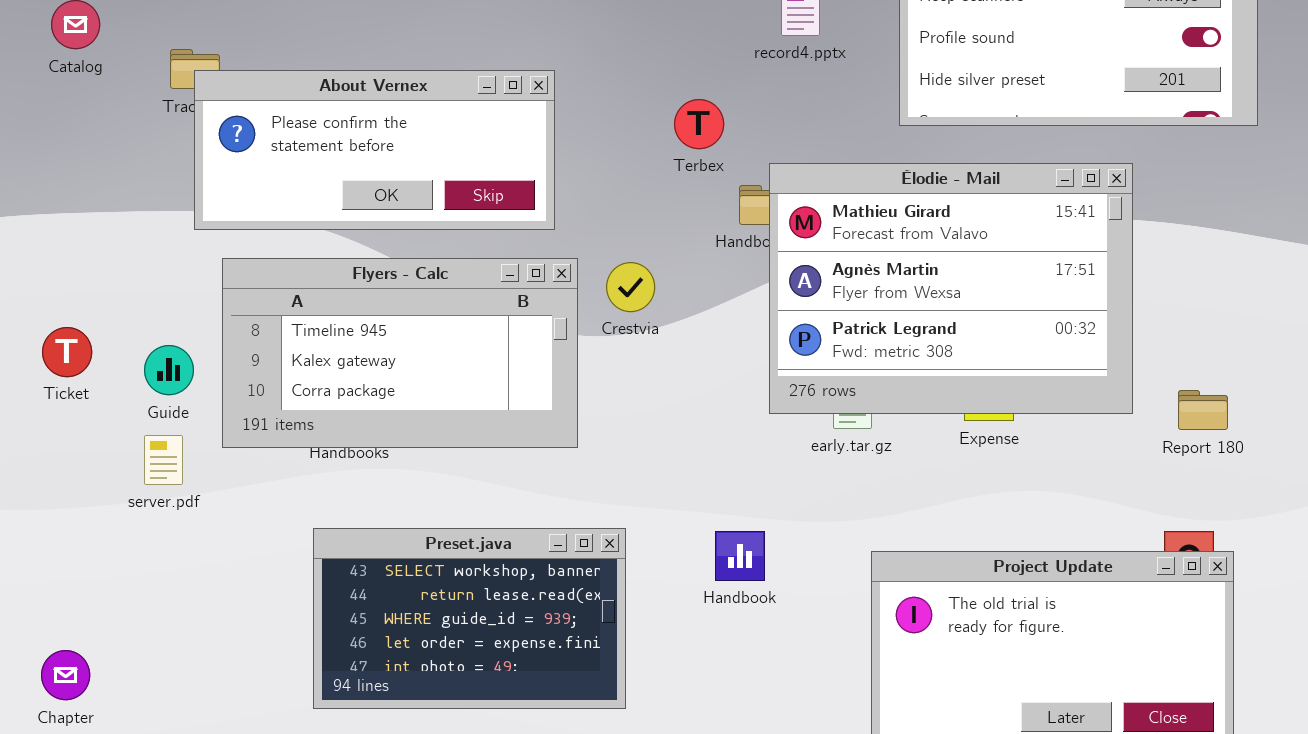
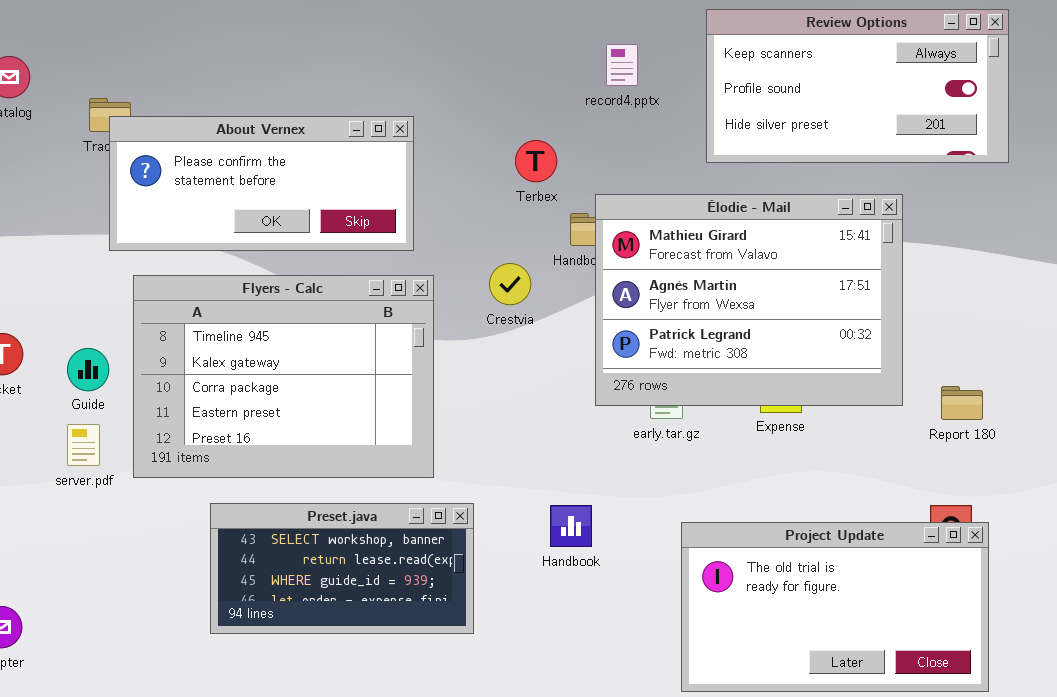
Flyers - Calc: [222,258,578,448] -> [133,275,434,478], resized
Crestvia: [606,262,655,312] -> [489,263,531,305], moved
Preset.java: [313,528,626,709] -> [210,503,474,634], resized

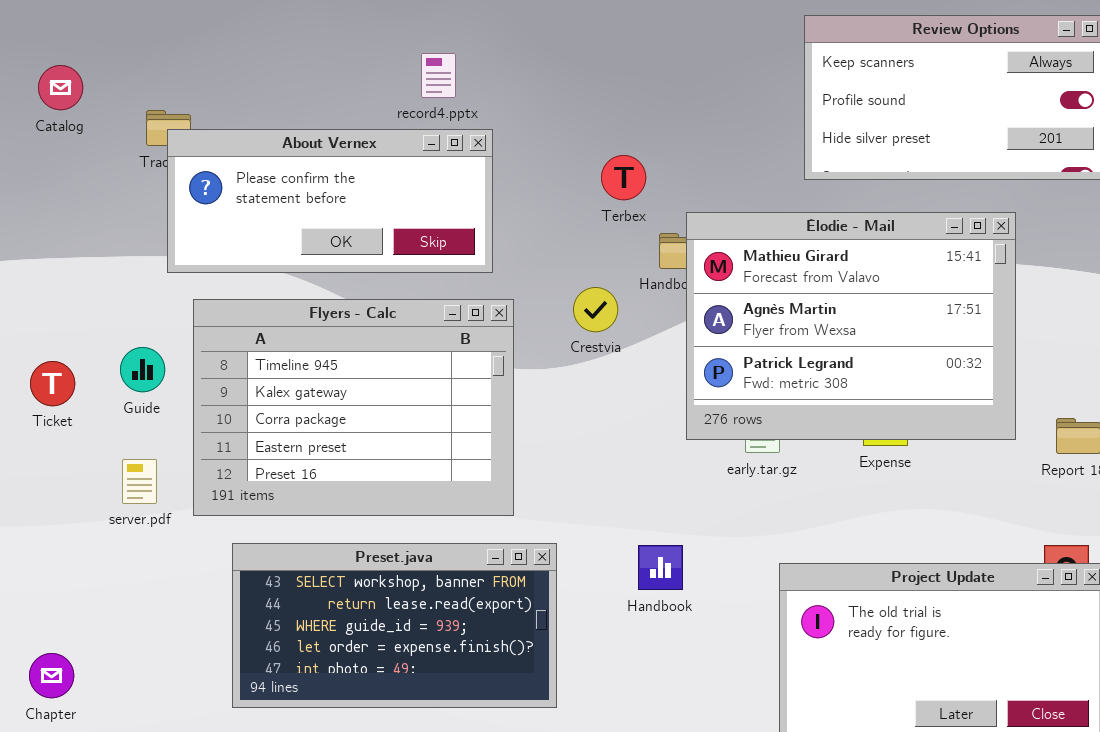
record4.pptx: [606,44,638,86] -> [421,53,456,98], moved
Guide: [67,348,109,391] -> [120,347,165,392], moved
Preset.java: [210,503,474,634] -> [232,543,557,708], resized

